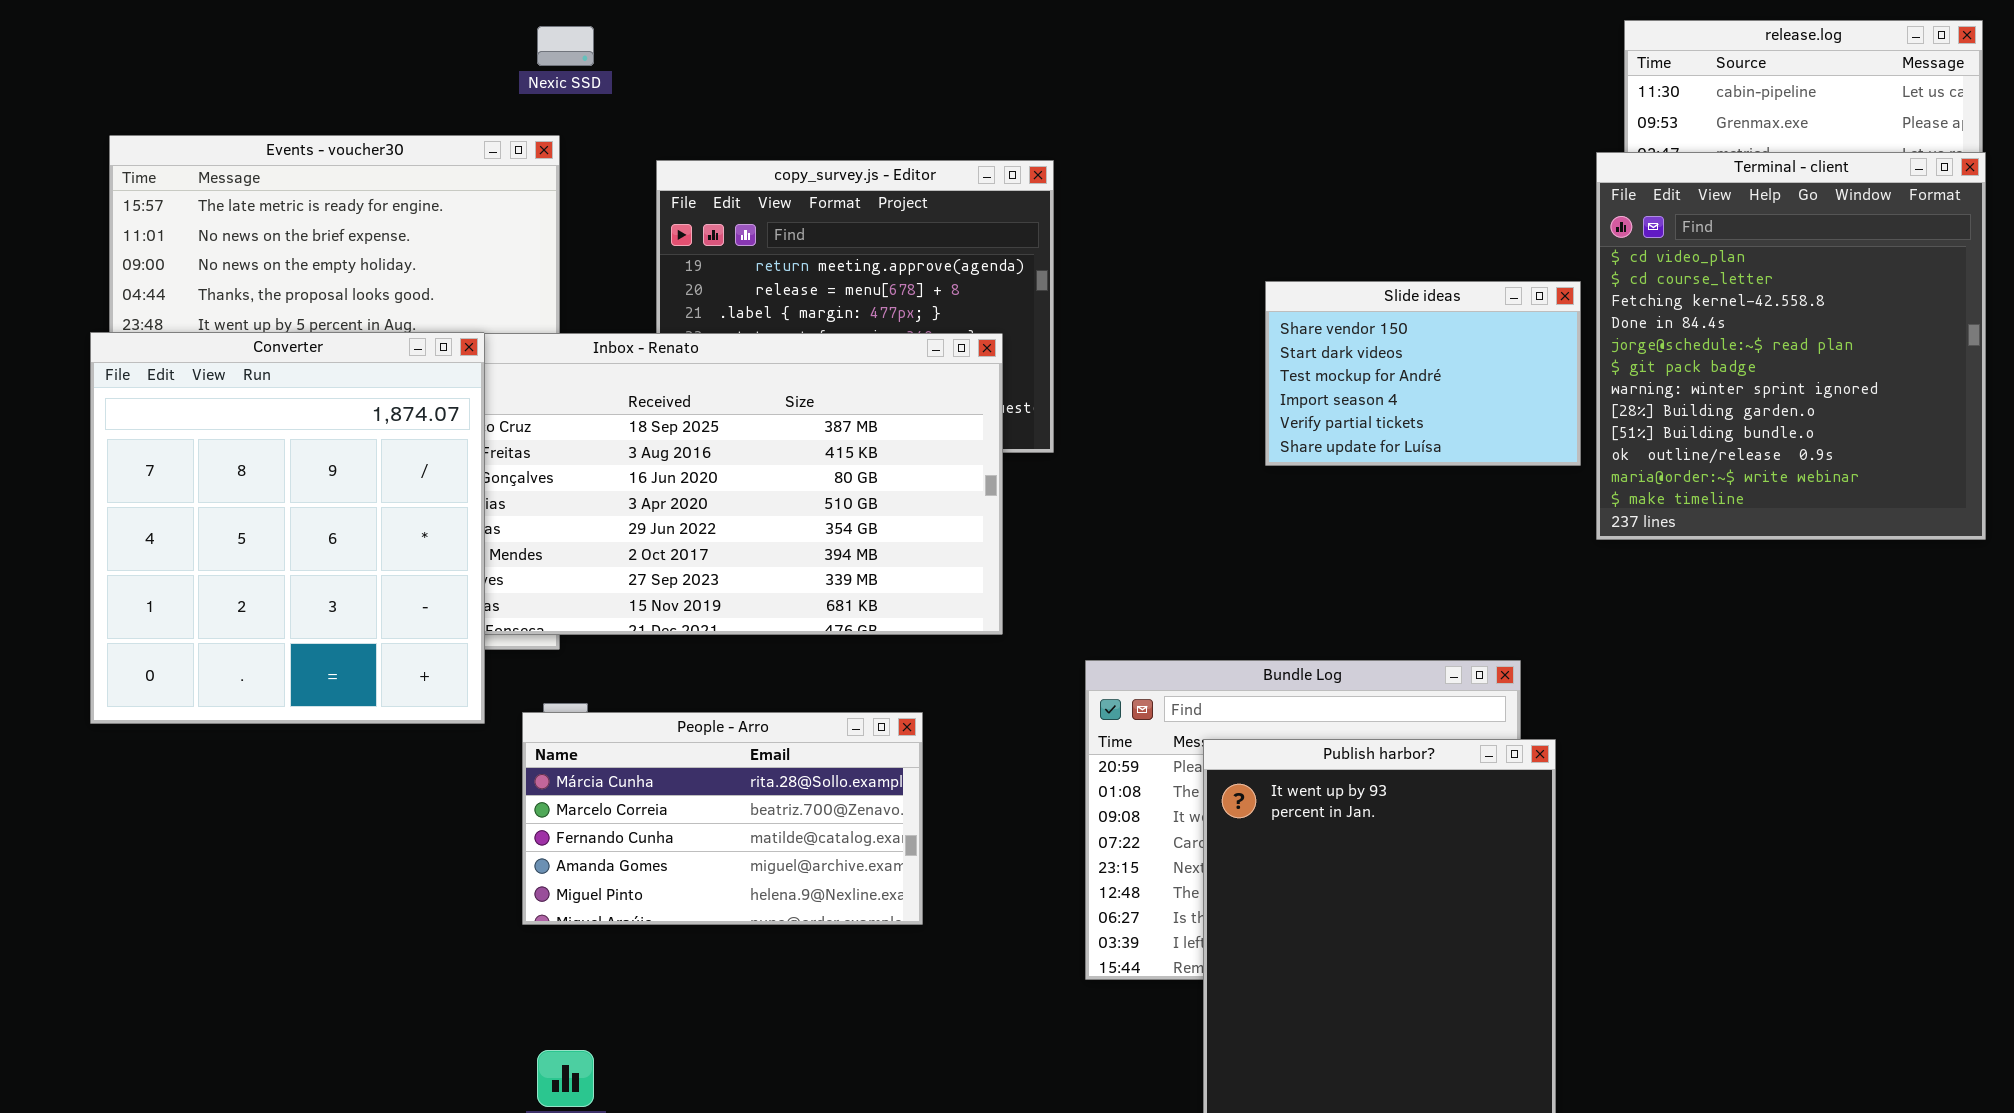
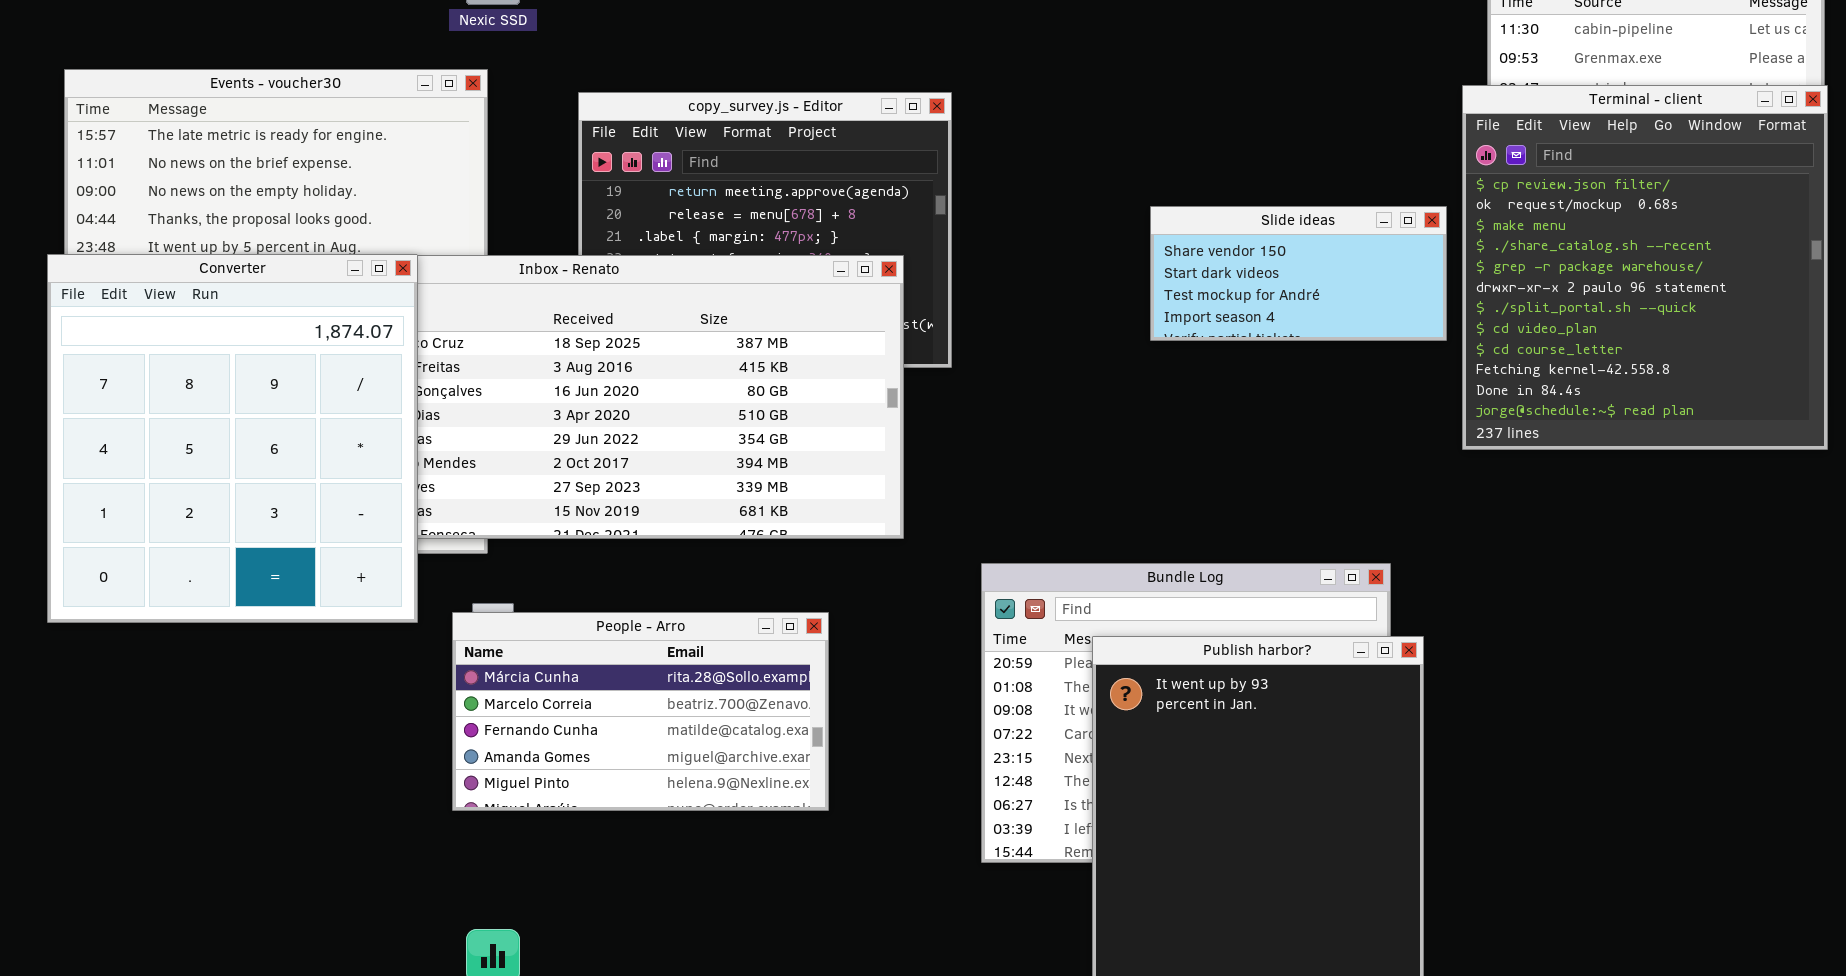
Terminal - client: [1596,152,1986,540] -> [1462,85,1828,450], scrolled up 7 rows
Slide ideas: [1265,281,1581,466] -> [1150,206,1447,341], resized

